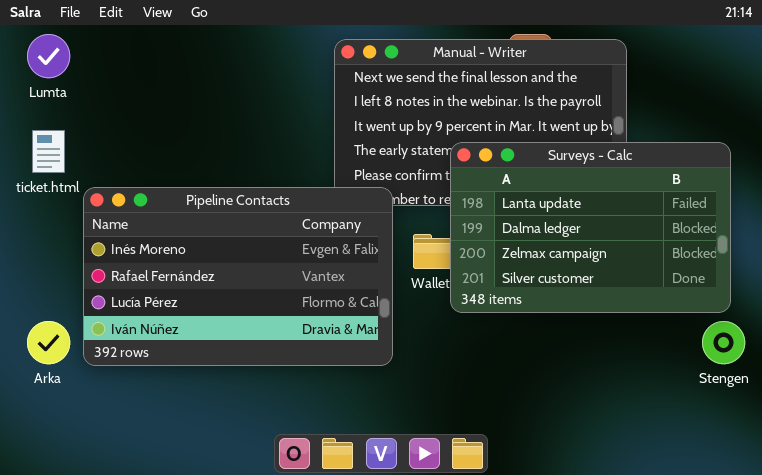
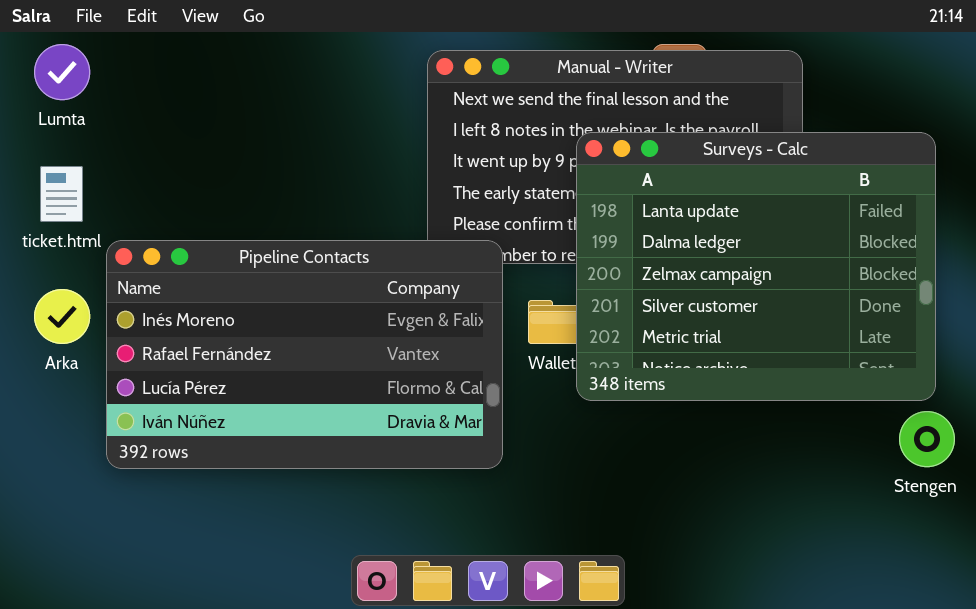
Surveys - Calc: [450,142,731,313] -> [576,132,936,401], resized
Arka: [27,321,70,364] -> [34,289,90,344], moved

